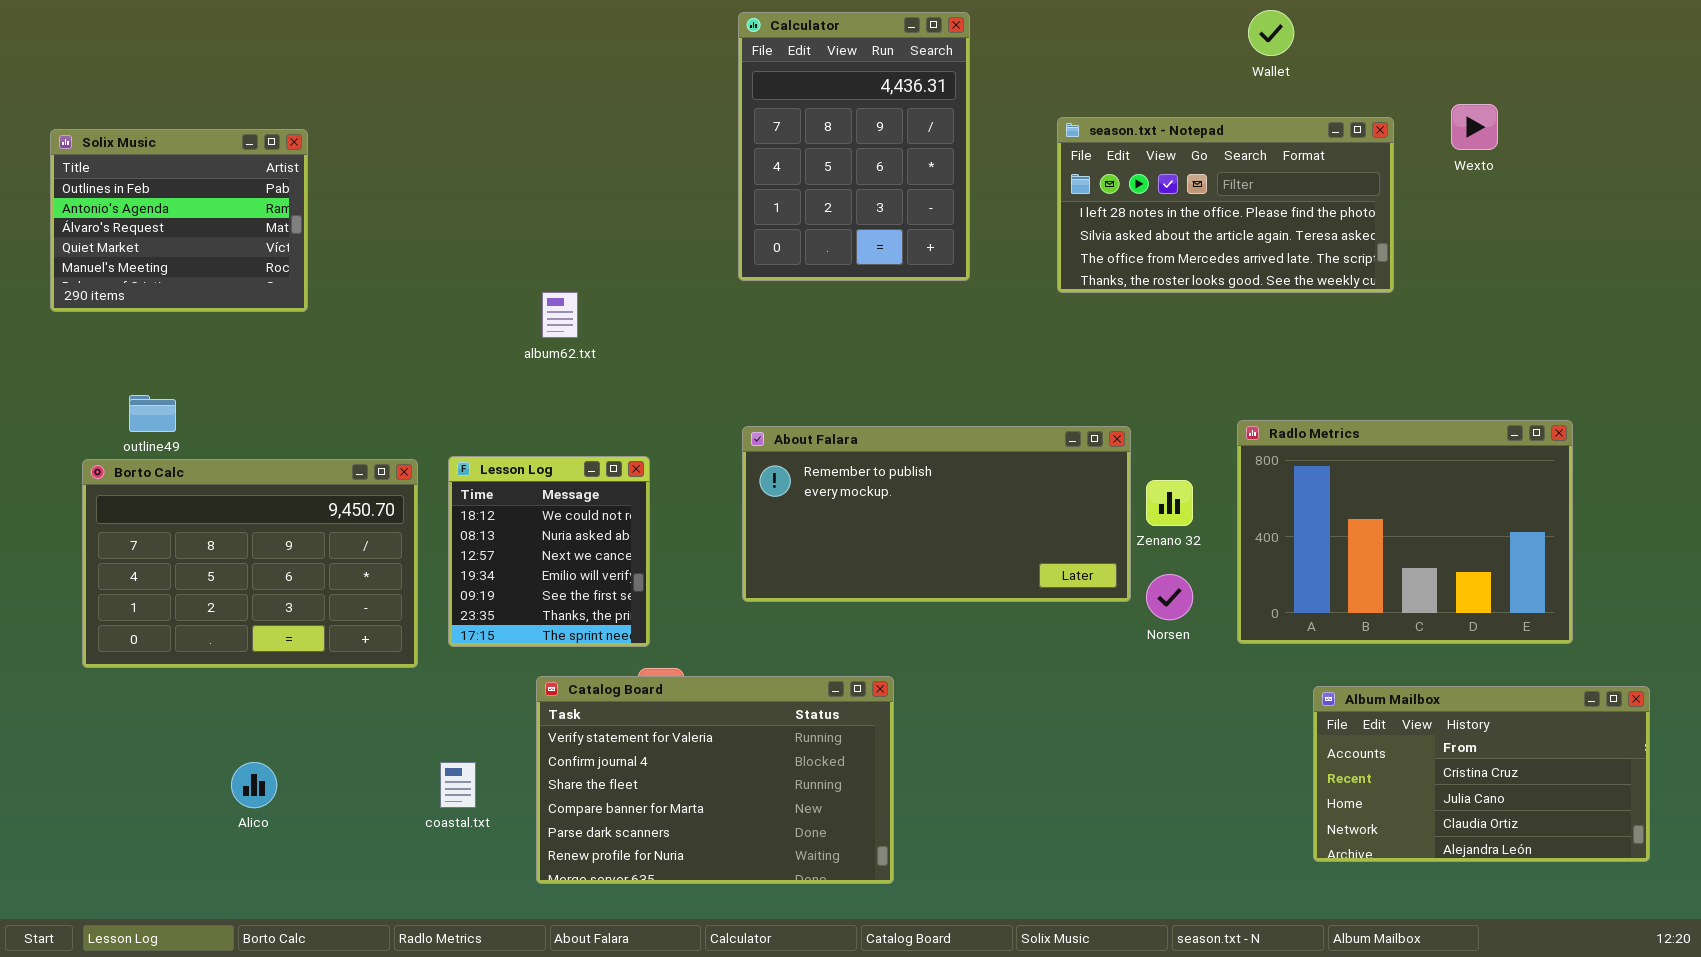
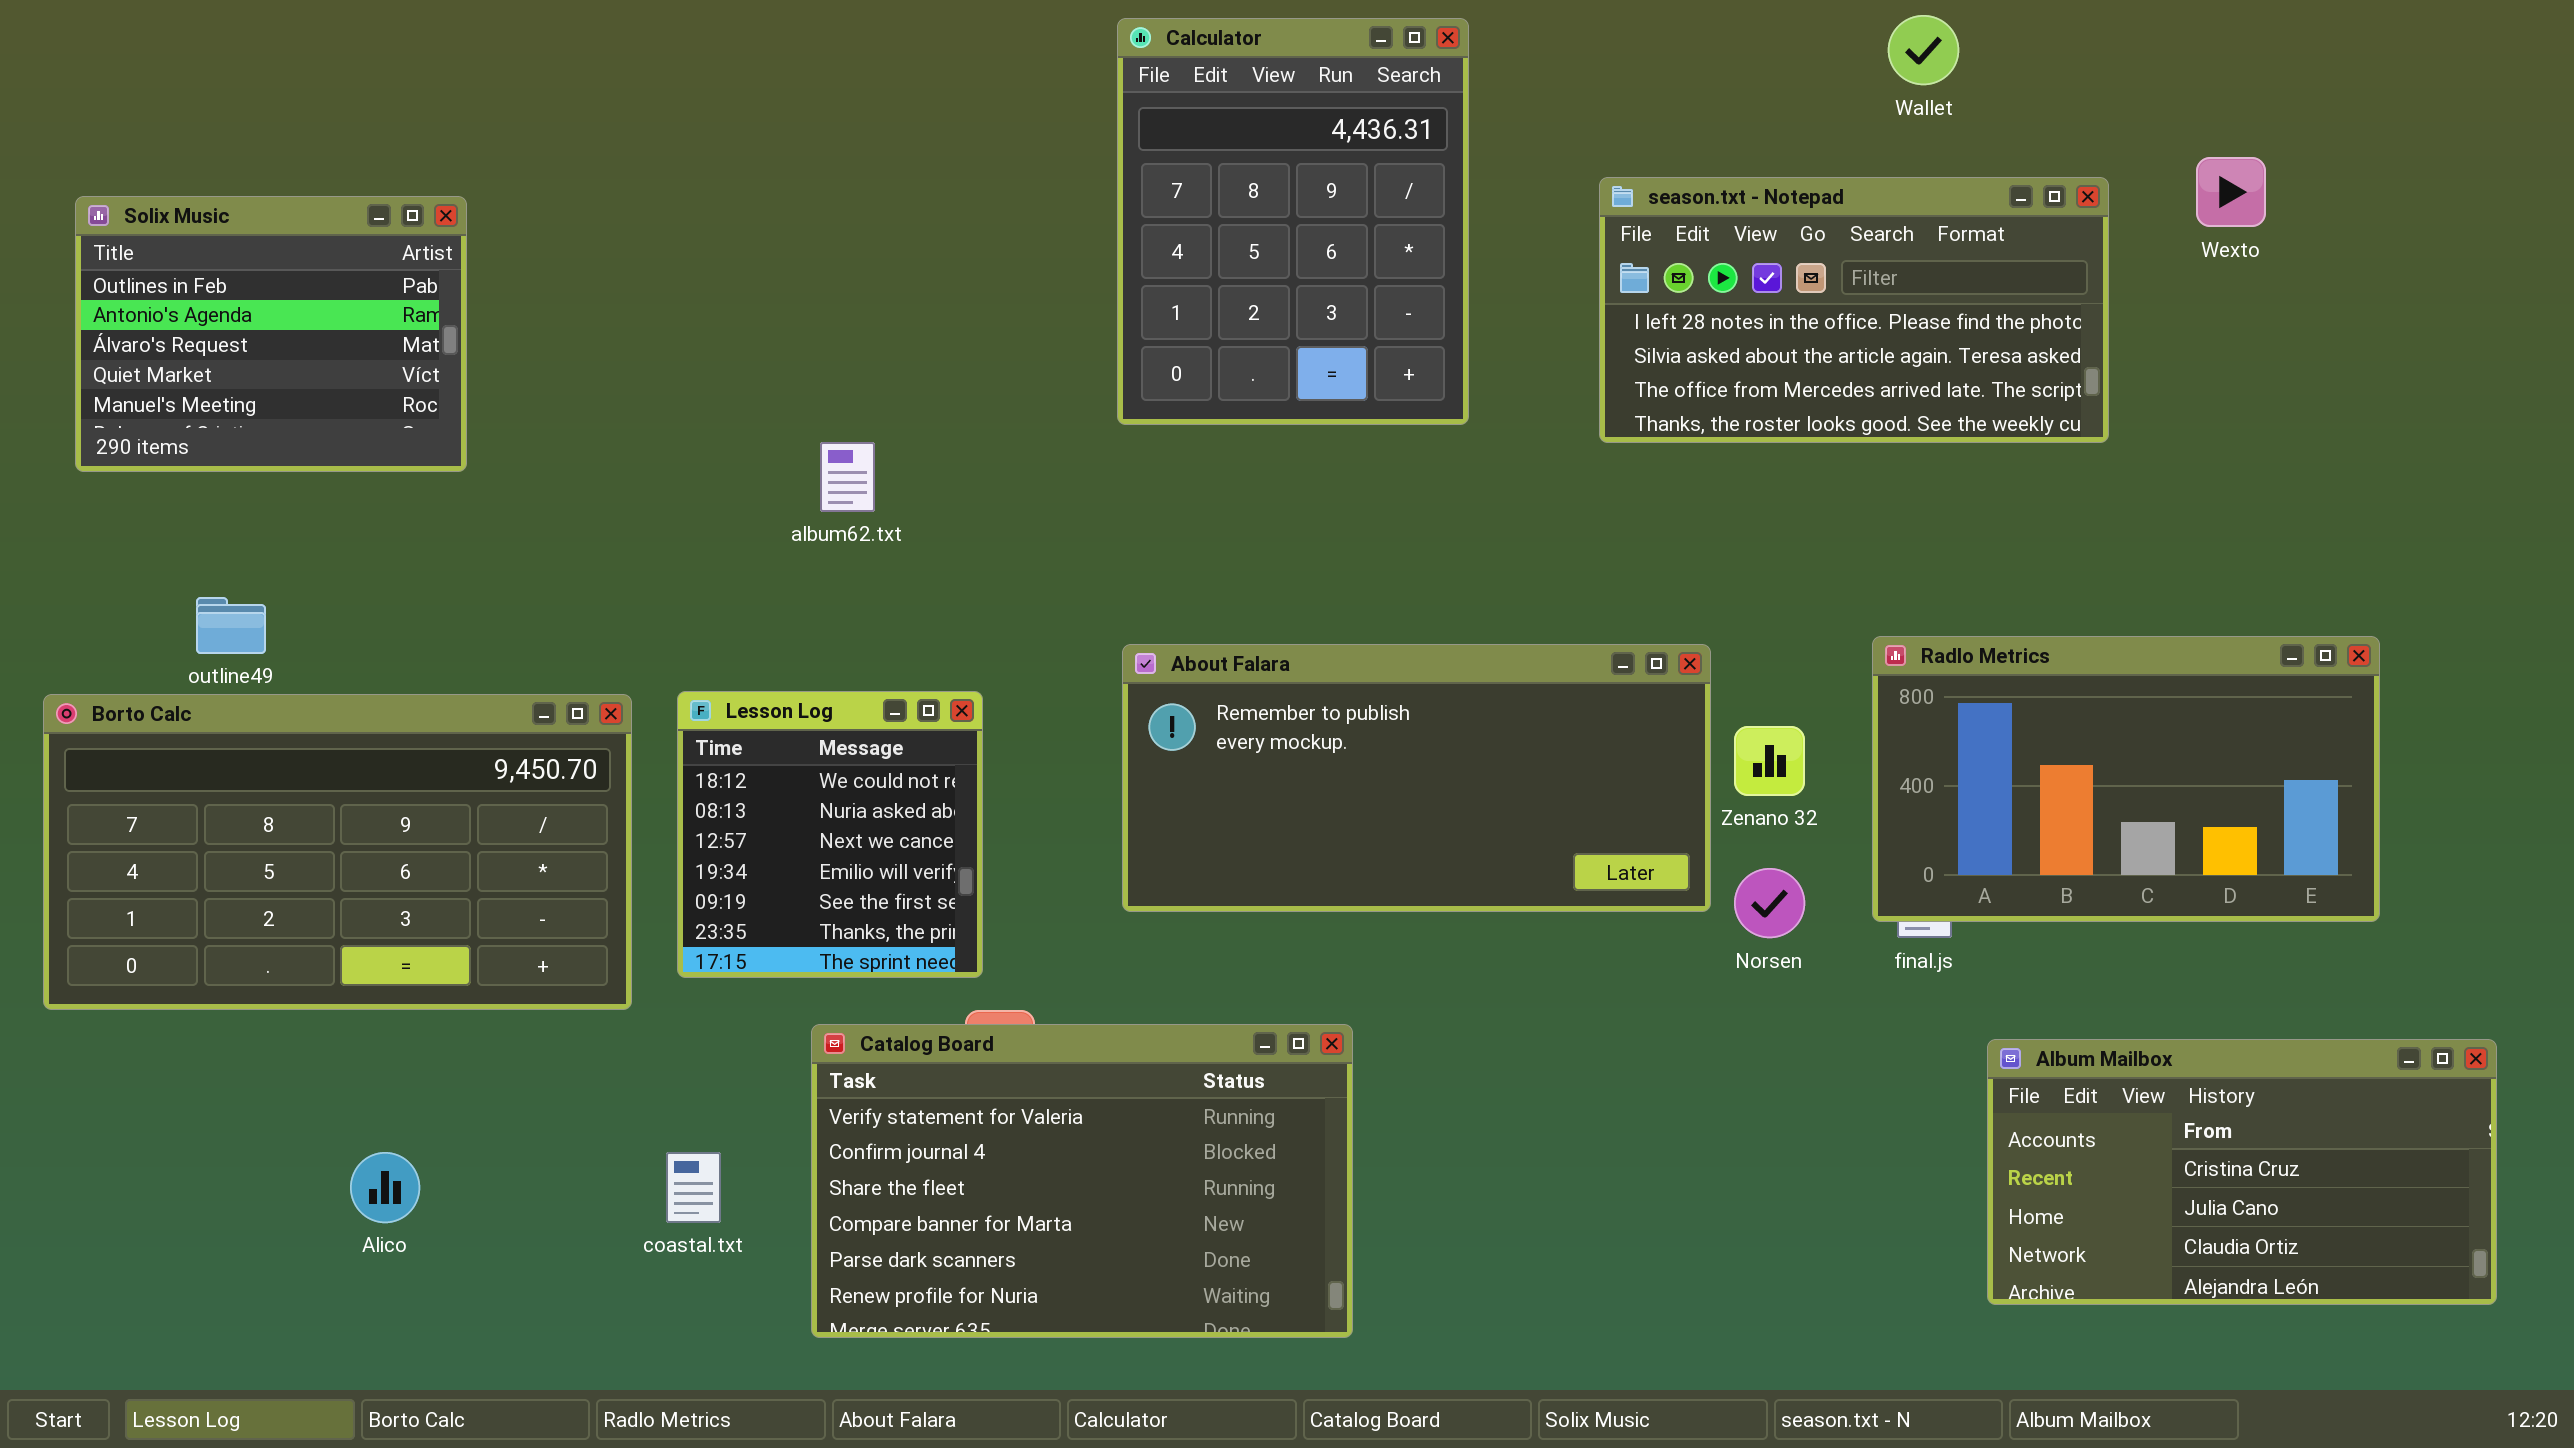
Radlo Metrics: [1237,420,1573,644] -> [1872,636,2380,922], resized
Borto Calc: [82,459,418,668] -> [43,694,632,1010], resized

